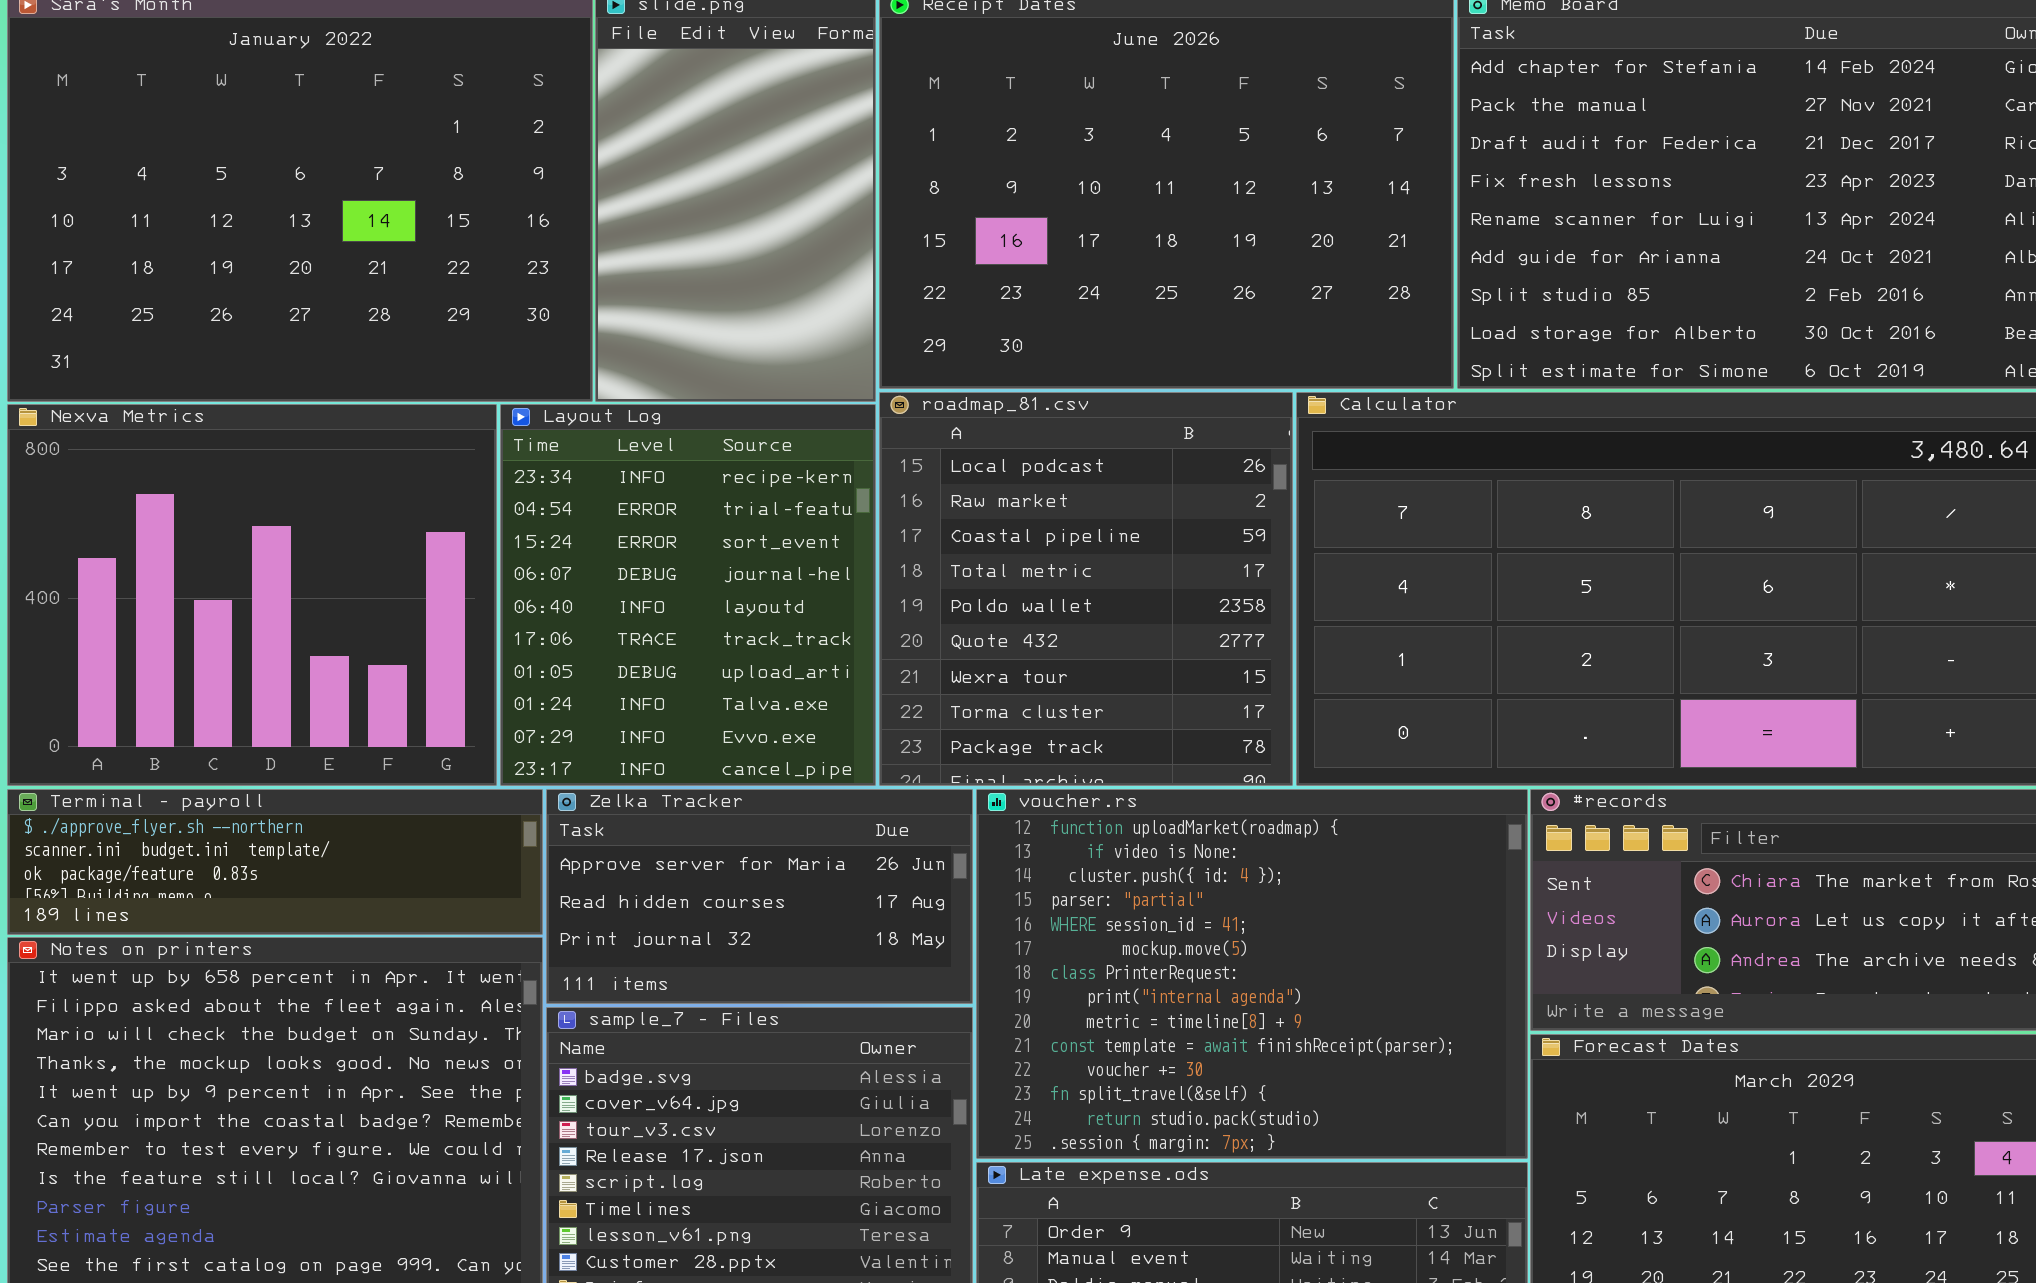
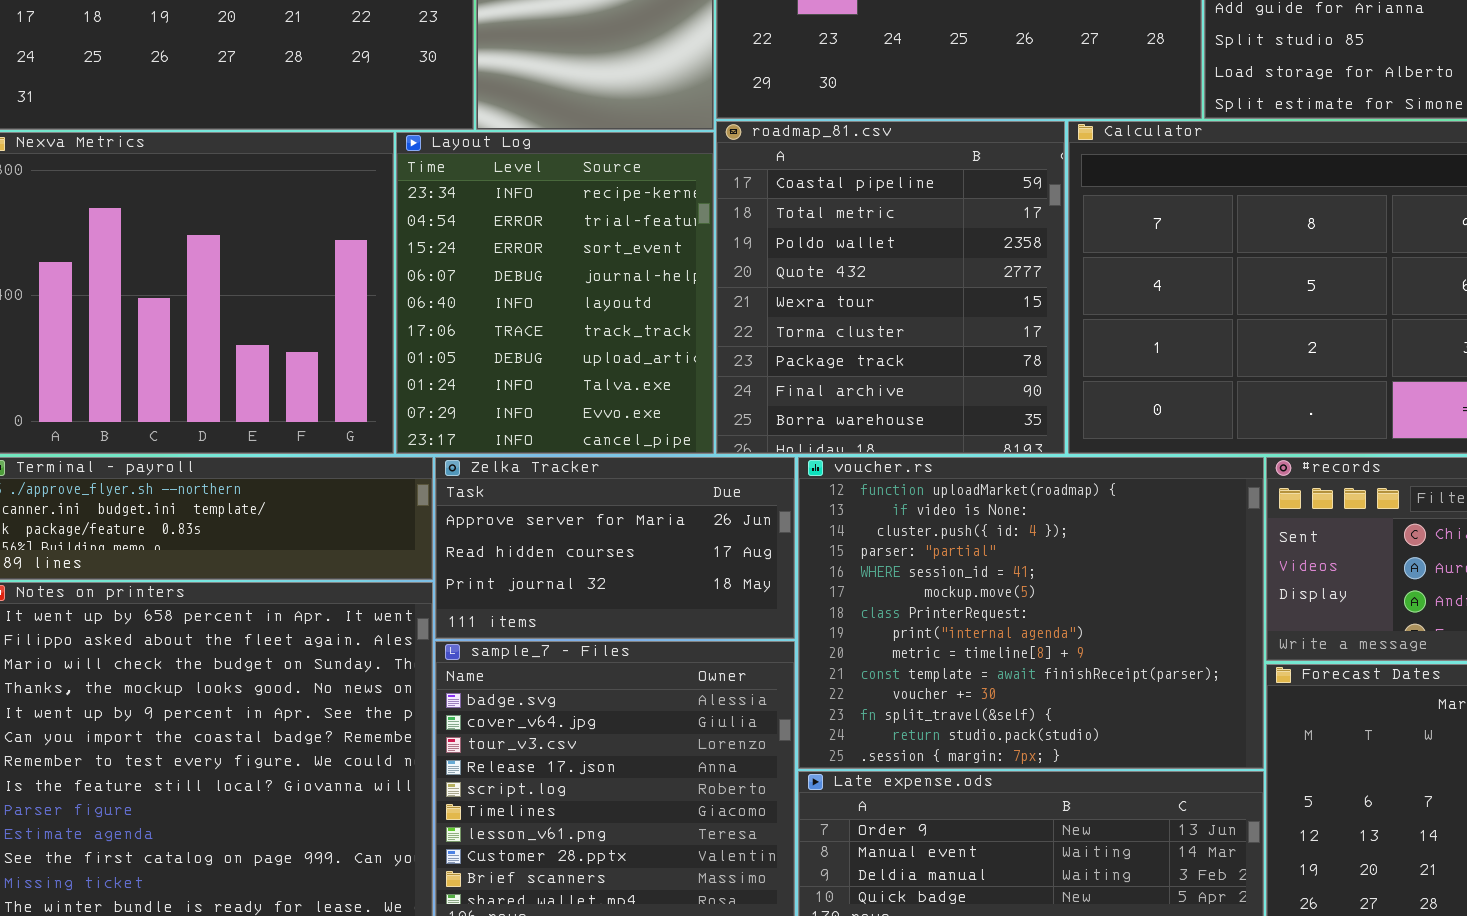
roadmap_81.csv: [879,392,1293,786] -> [716,121,1065,454], scrolled down 2 rows

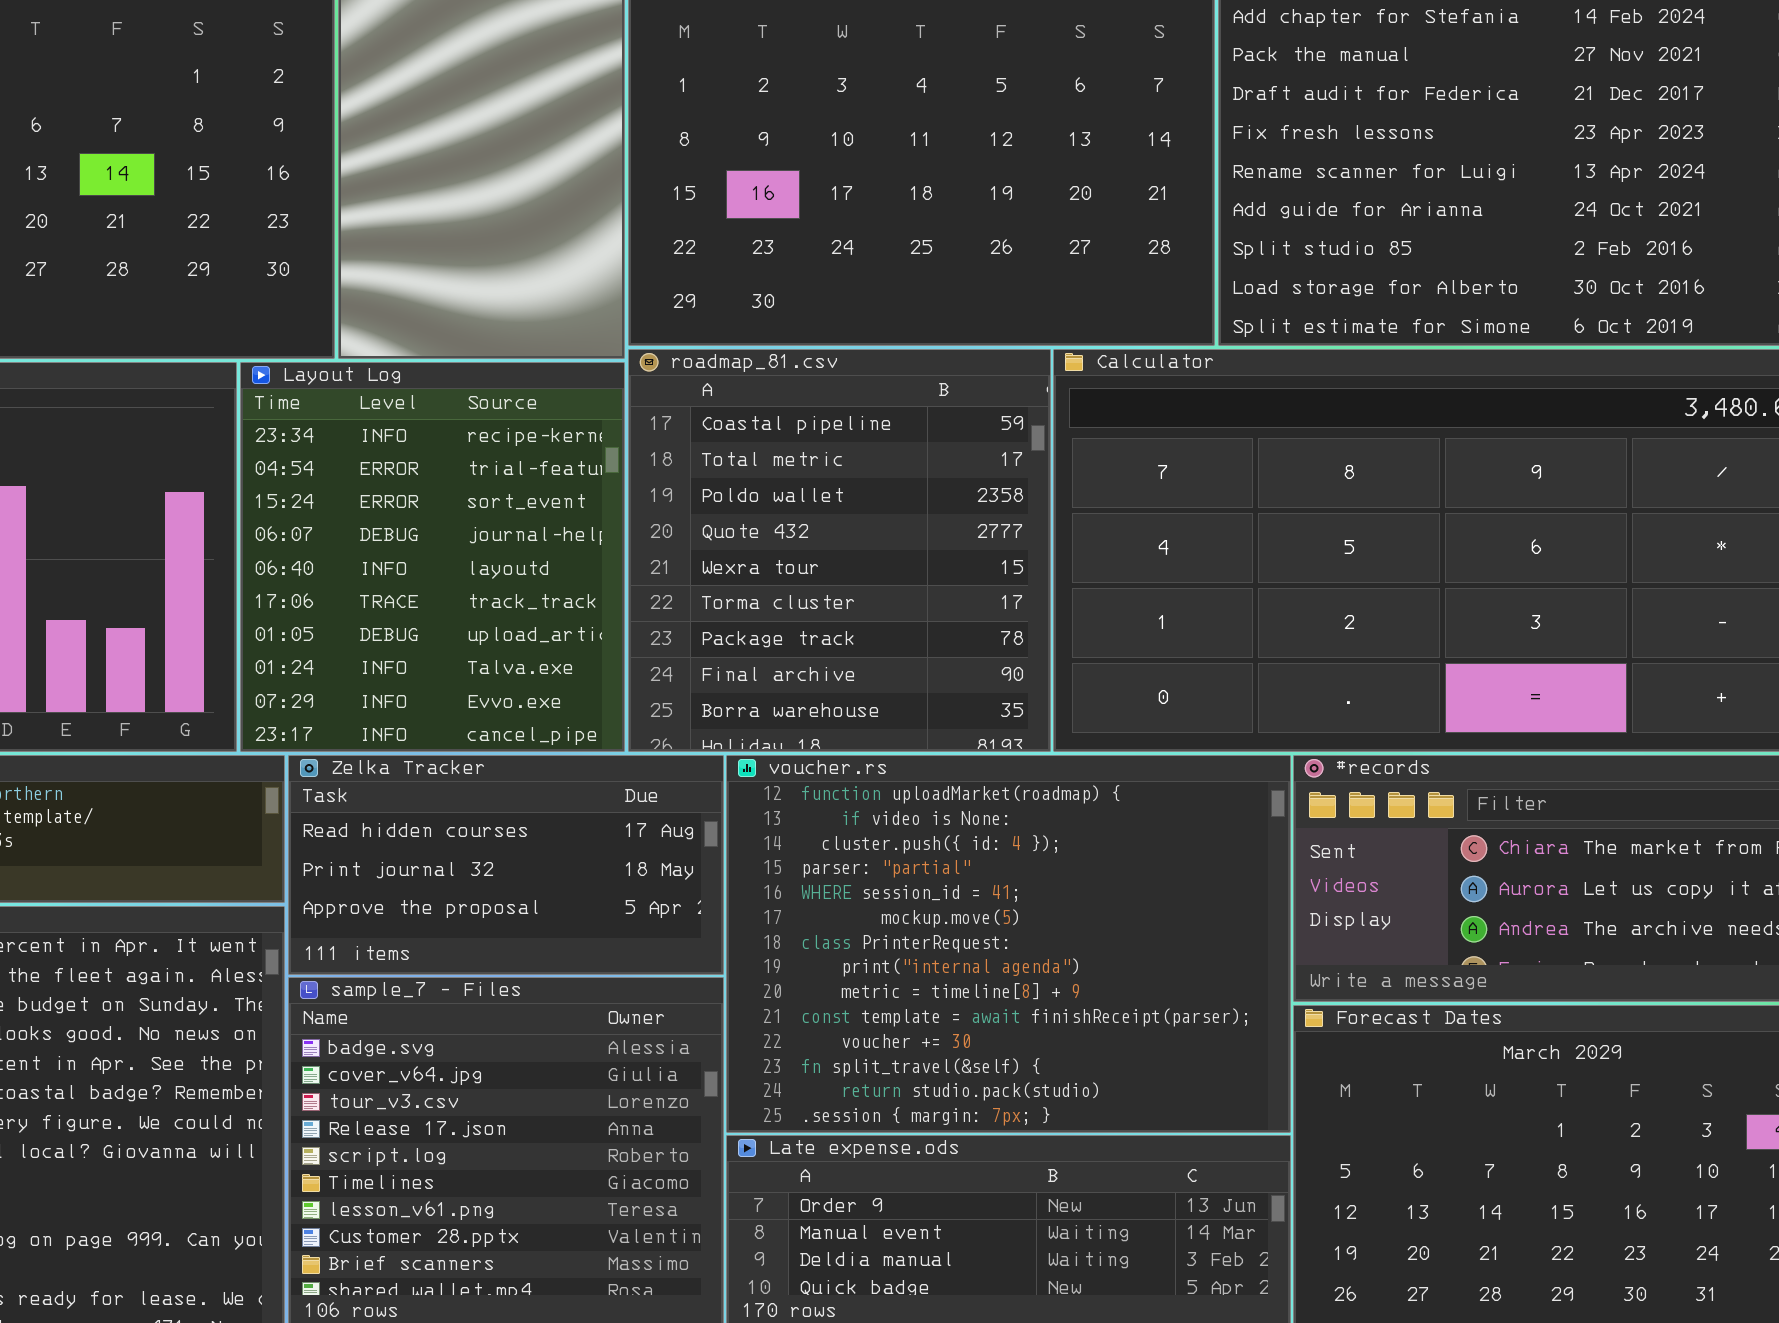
Zelka Tracker: [435,457,795,639] -> [288,755,724,975], scrolled down 1 row

